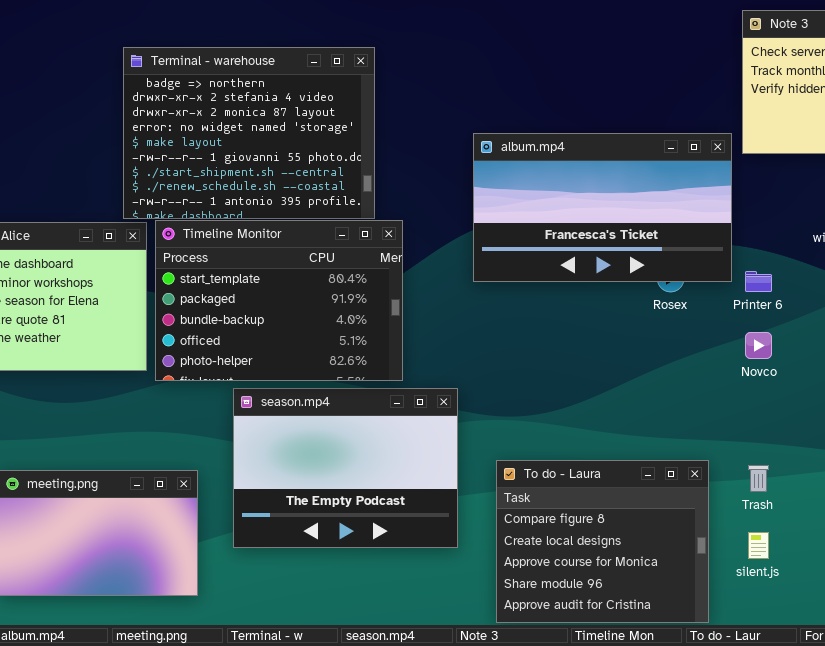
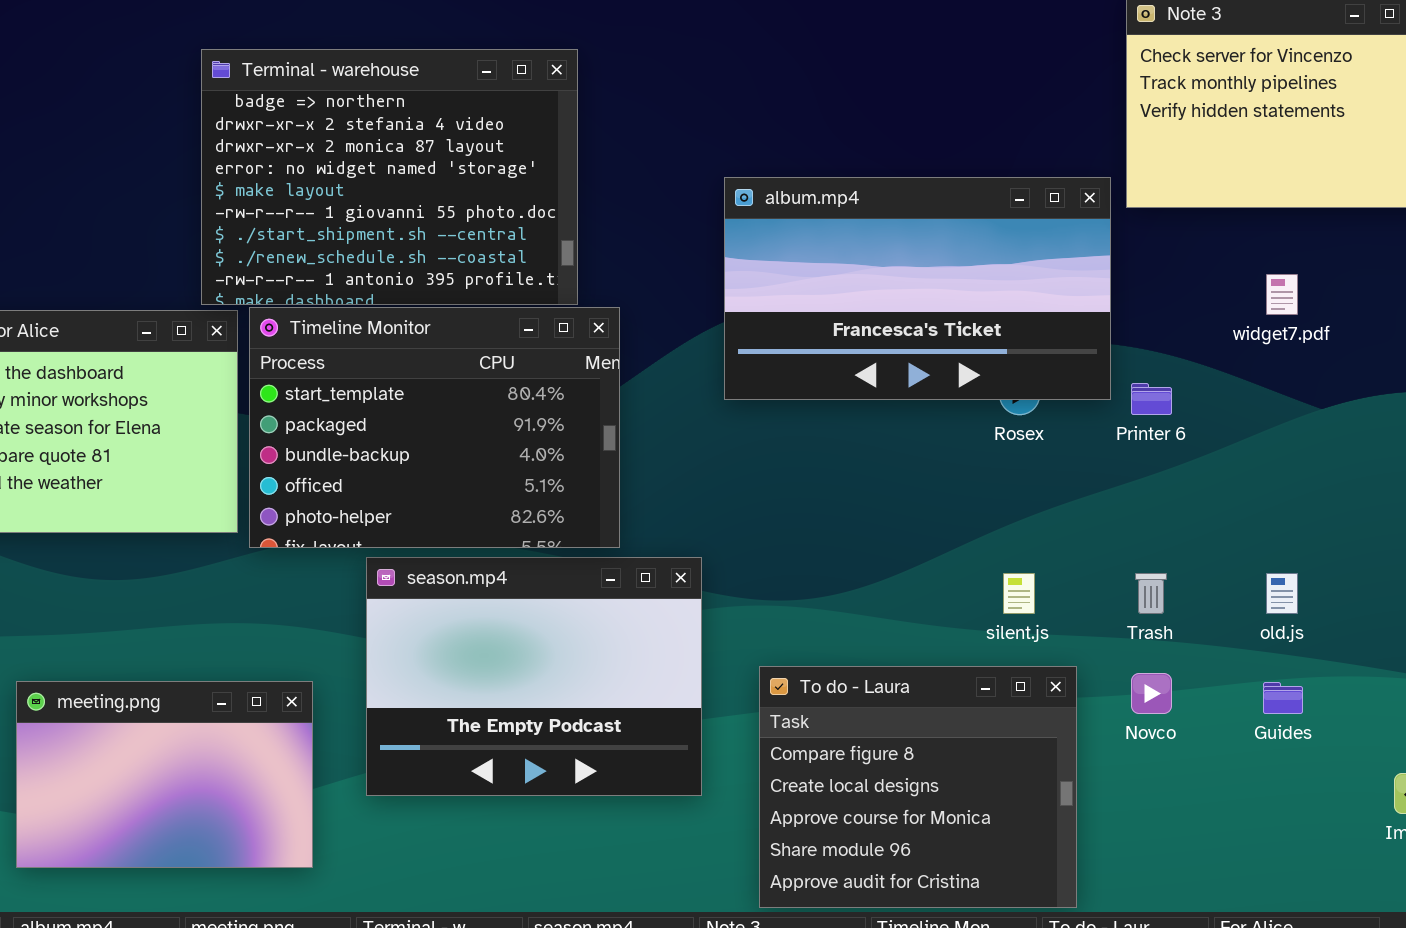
Novco: [745,332,772,359] -> [1131,673,1172,714], moved
Trash: [748,465,769,492] -> [1135,573,1167,614], moved
silent.js: [748,532,769,559] -> [1003,573,1035,614], moved

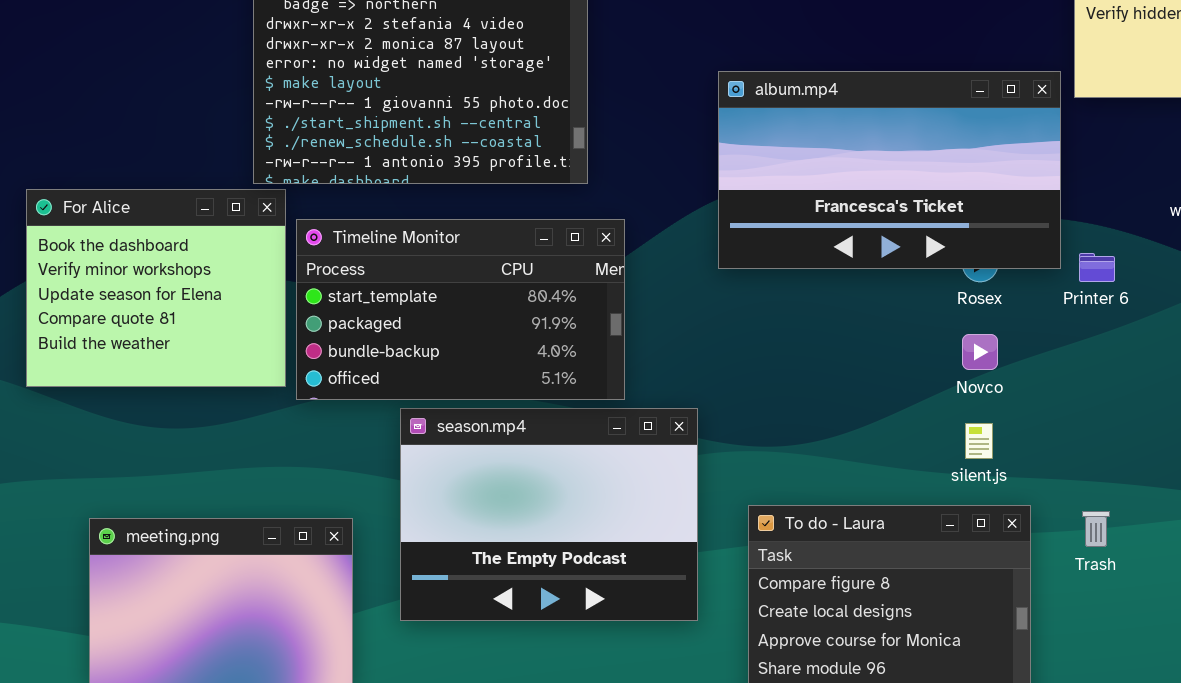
Timeline Monitor: [249,307,620,548] -> [296,219,625,400], resized
Trash: [1135,573,1167,614] -> [1082,511,1110,547], moved
Novco: [1131,673,1172,714] -> [962,334,998,370], moved

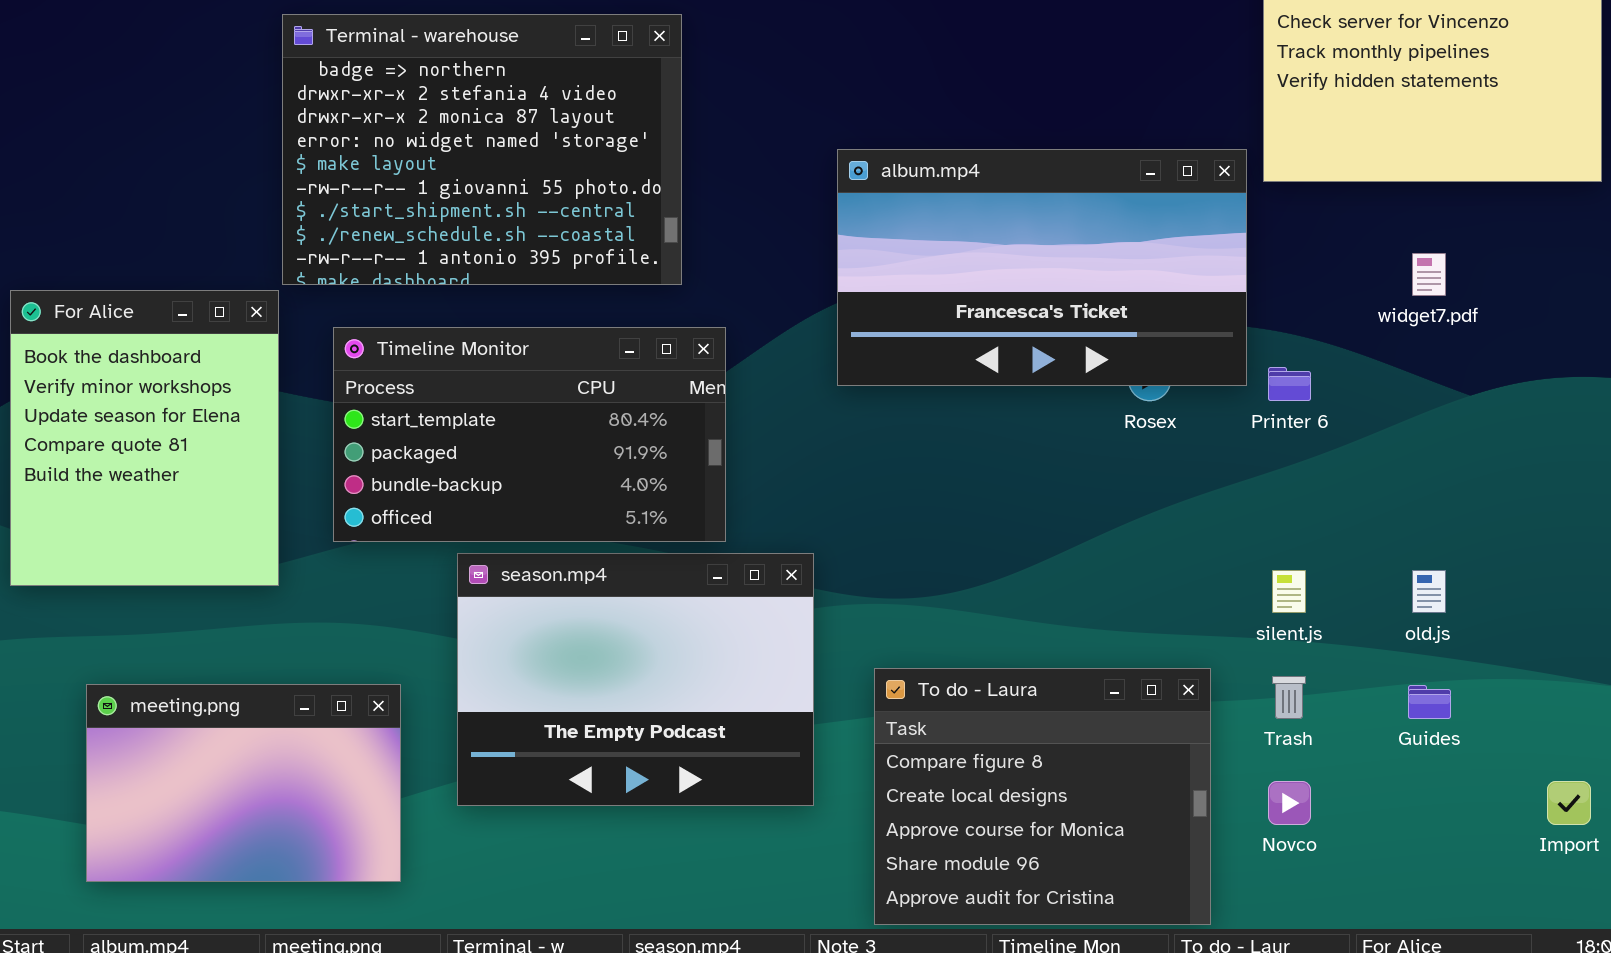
For Alice: [26,189,286,387] -> [10,290,279,586], resized
Novco: [962,334,998,370] -> [1268,781,1311,825], moved
silent.js: [965,423,993,459] -> [1272,570,1306,613], moved

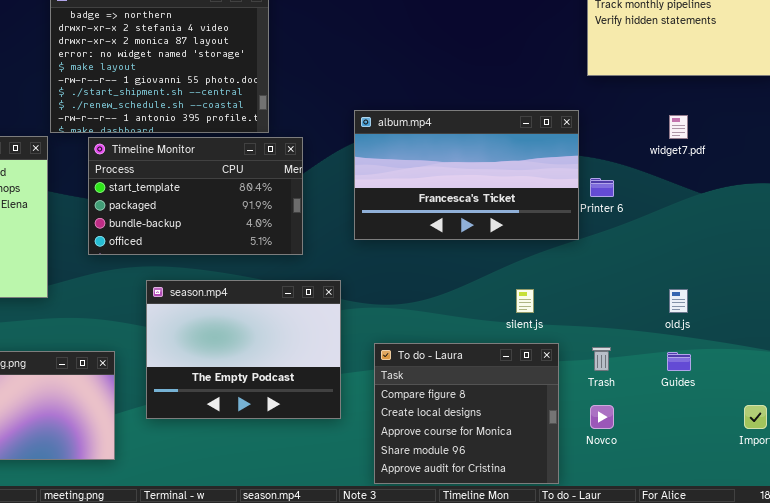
album.mp4: [837,149,1247,386] -> [354,110,579,240], moved
Timeline Monitor: [333,327,726,542] -> [88,137,303,255], moved
silent.js: [1272,570,1306,613] -> [516,289,534,313], moved

